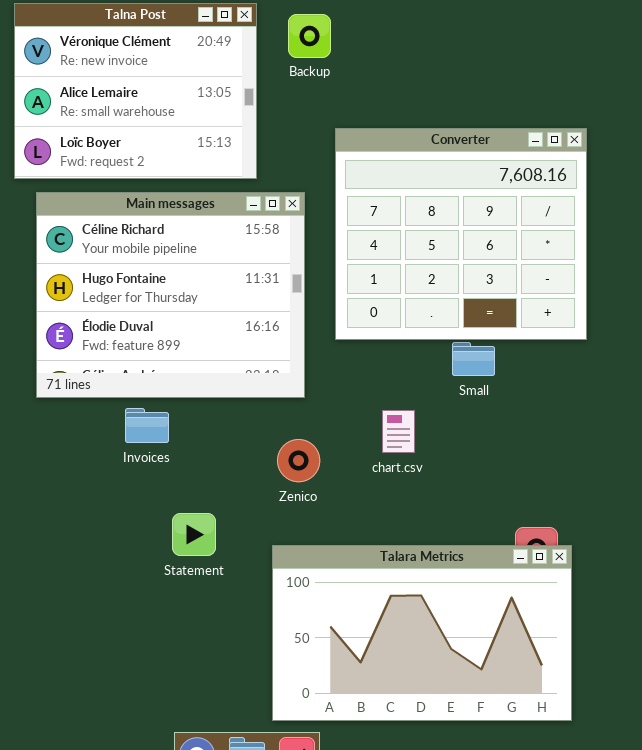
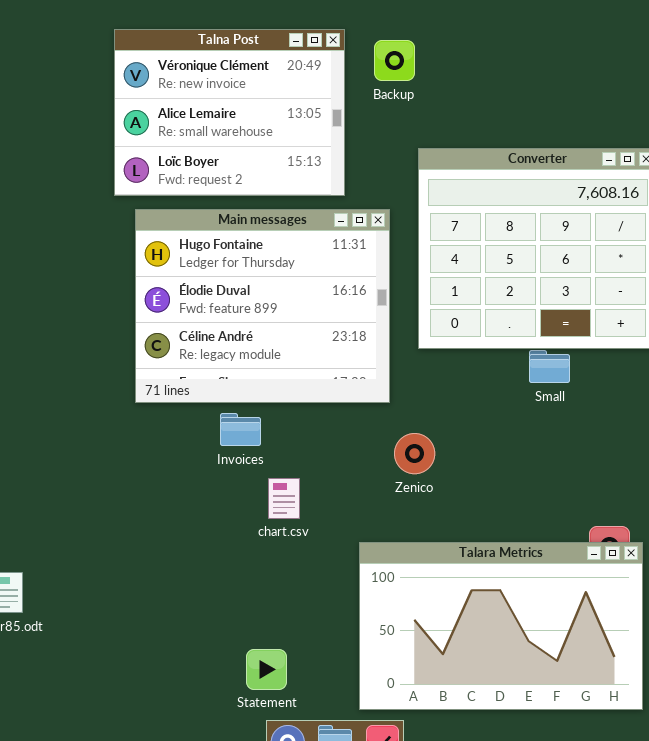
Main messages: [36,192,305,398] -> [135,209,390,403], scrolled down 1 row
chart.csv: [382,410,415,453] -> [268,478,300,519], moved
Zenico: [277,439,320,482] -> [394,433,435,474], moved
Statement: [172,513,216,556] -> [246,649,287,690], moved

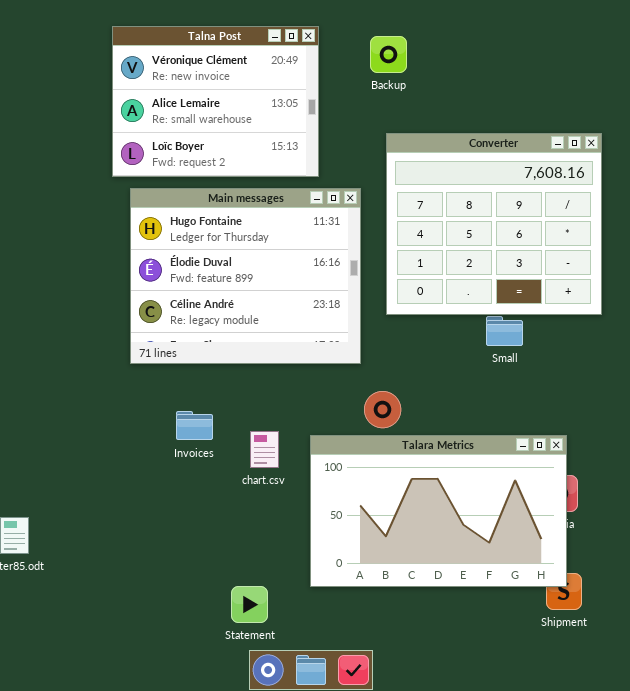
Backup: [374,40,415,81] -> [370,36,407,73], moved
Invoices: [220,413,261,446] -> [176,411,213,440], moved
Talara Metrics: [359,542,643,710] -> [310,435,567,587], moved

